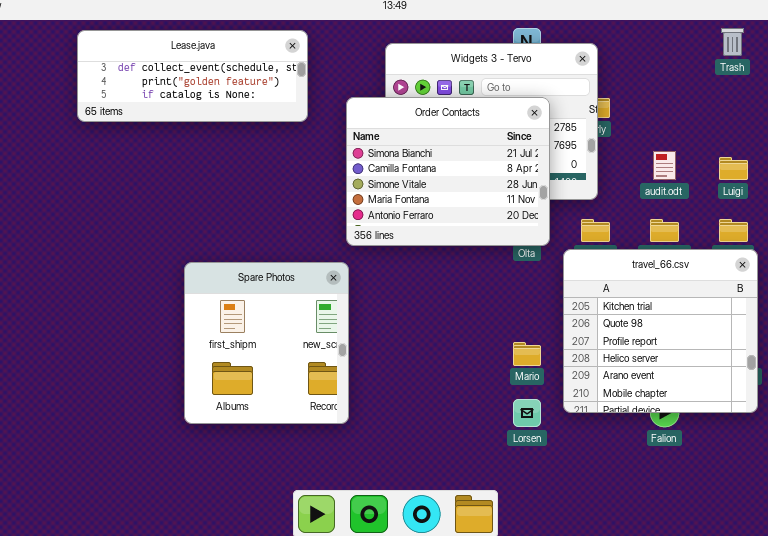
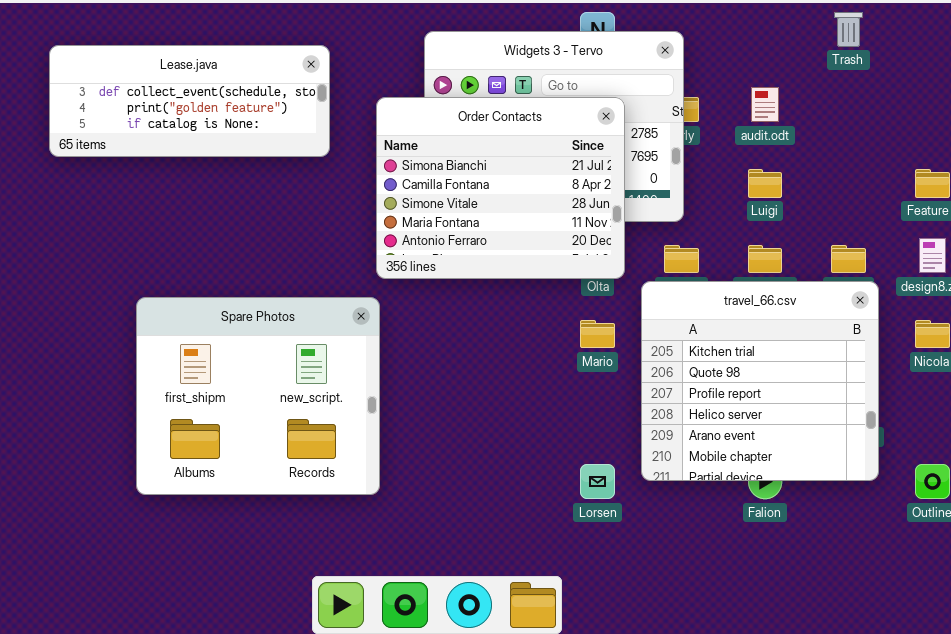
Lease.java: [77,30,308,122] -> [49,45,330,157], moved
audit.odt: [653,151,676,180] -> [751,87,779,122], moved
Luigi: [719,157,748,180] -> [748,169,782,198], moved
Spare Photos: [184,262,349,424] -> [136,297,380,495], resized
Mario: [513,342,541,366] -> [580,320,615,348], moved

